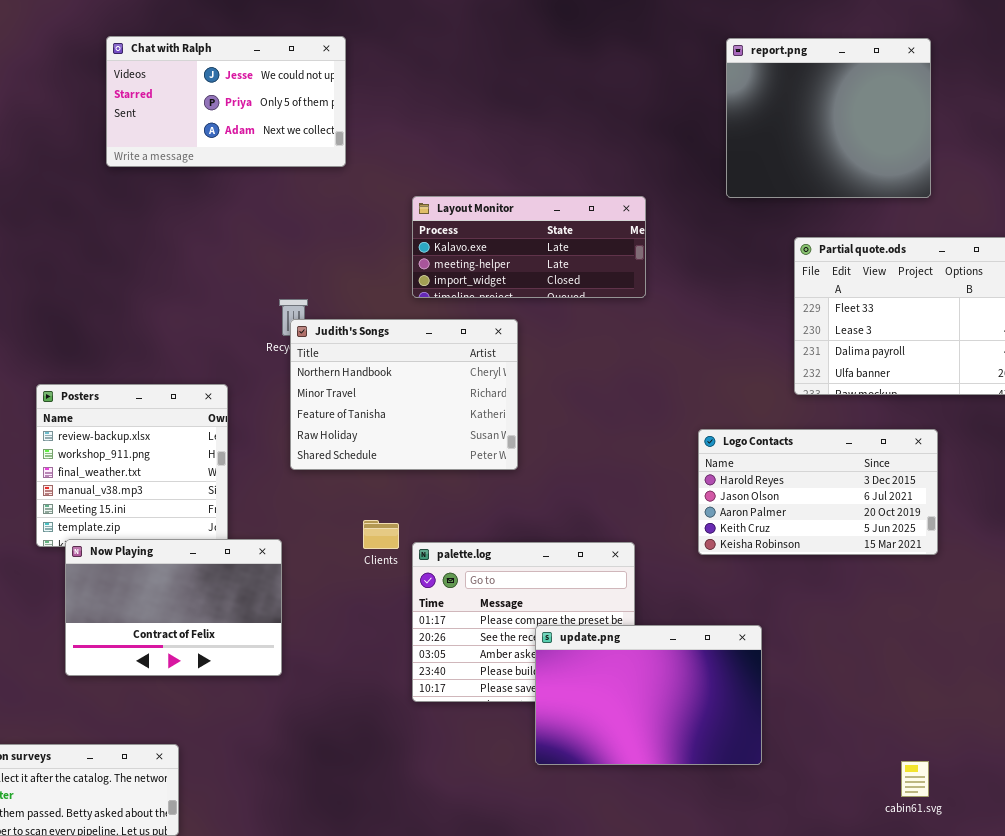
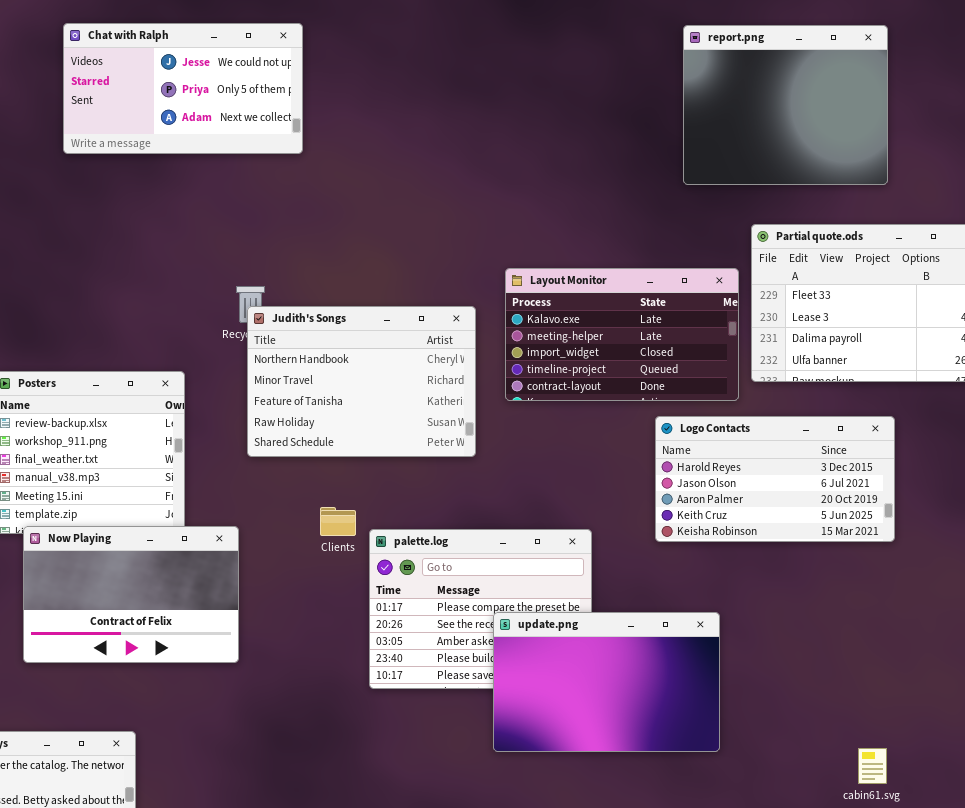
Layout Monitor: [412,196,646,298] -> [505,268,739,401], moved, resized

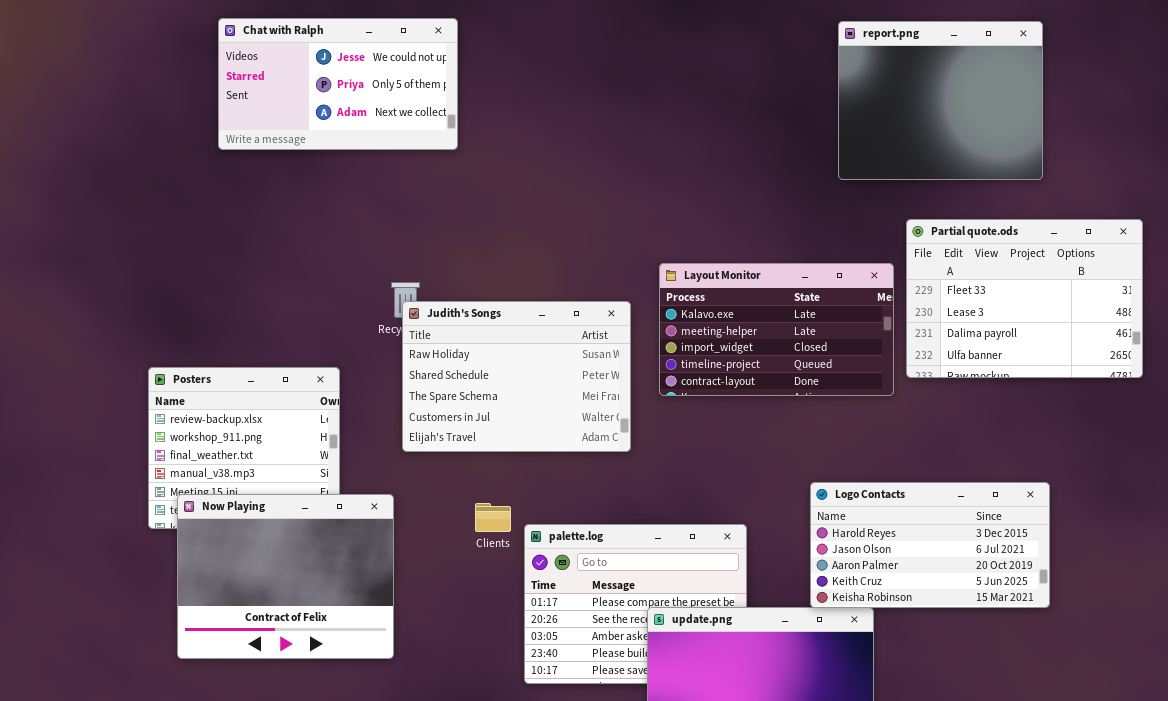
Judith's Songs: [247,306,476,457] -> [402,301,631,452], scrolled down 3 rows
Logo Contacts: [655,416,895,542] -> [810,482,1050,608], moved
Now Playing: [23,526,239,663] -> [177,494,394,659], resized

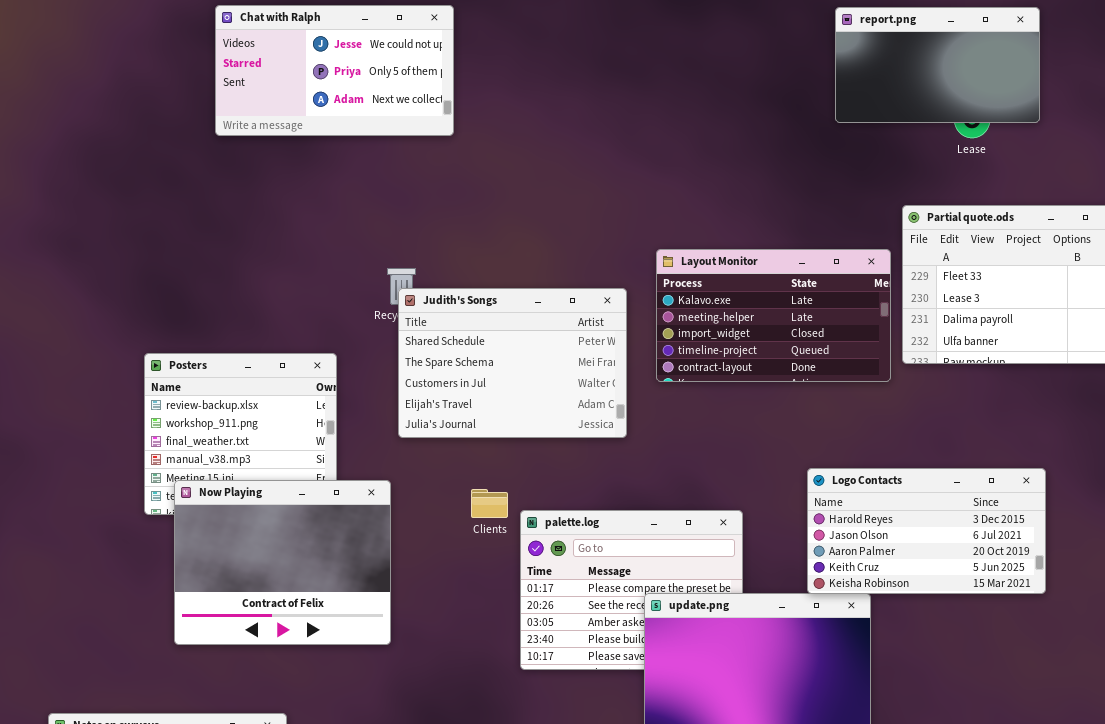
report.png: [838,21,1043,180] -> [835,7,1040,123], resized
Judith's Songs: [402,301,631,452] -> [398,288,627,438], scrolled down 1 row

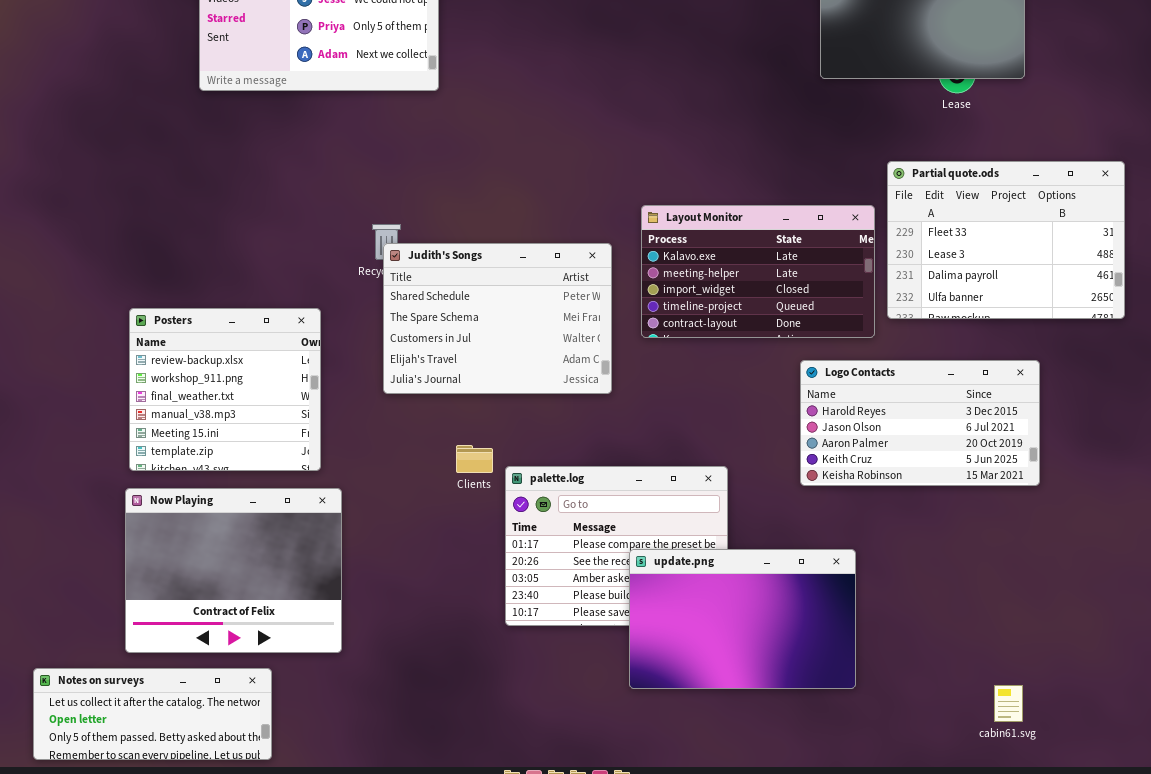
Logo Contacts: [807,468,1046,594] -> [800,360,1040,486], moved
Now Playing: [174,480,391,645] -> [125,488,342,653], moved

